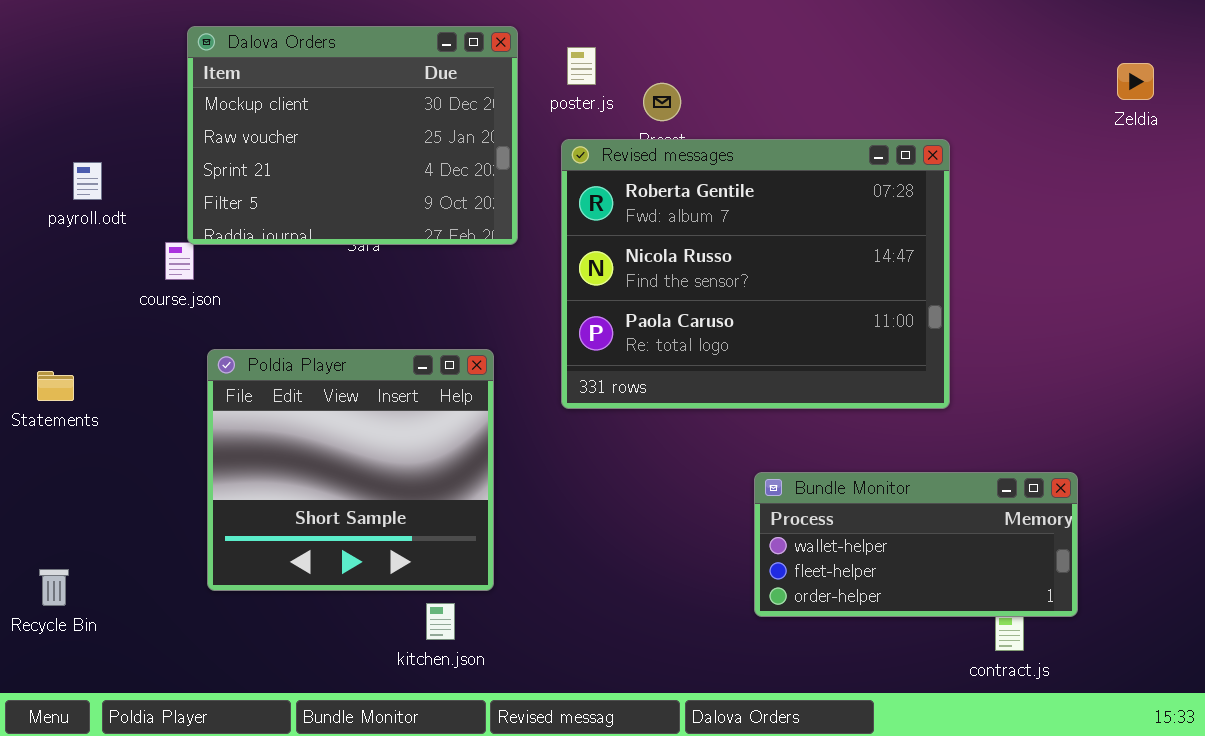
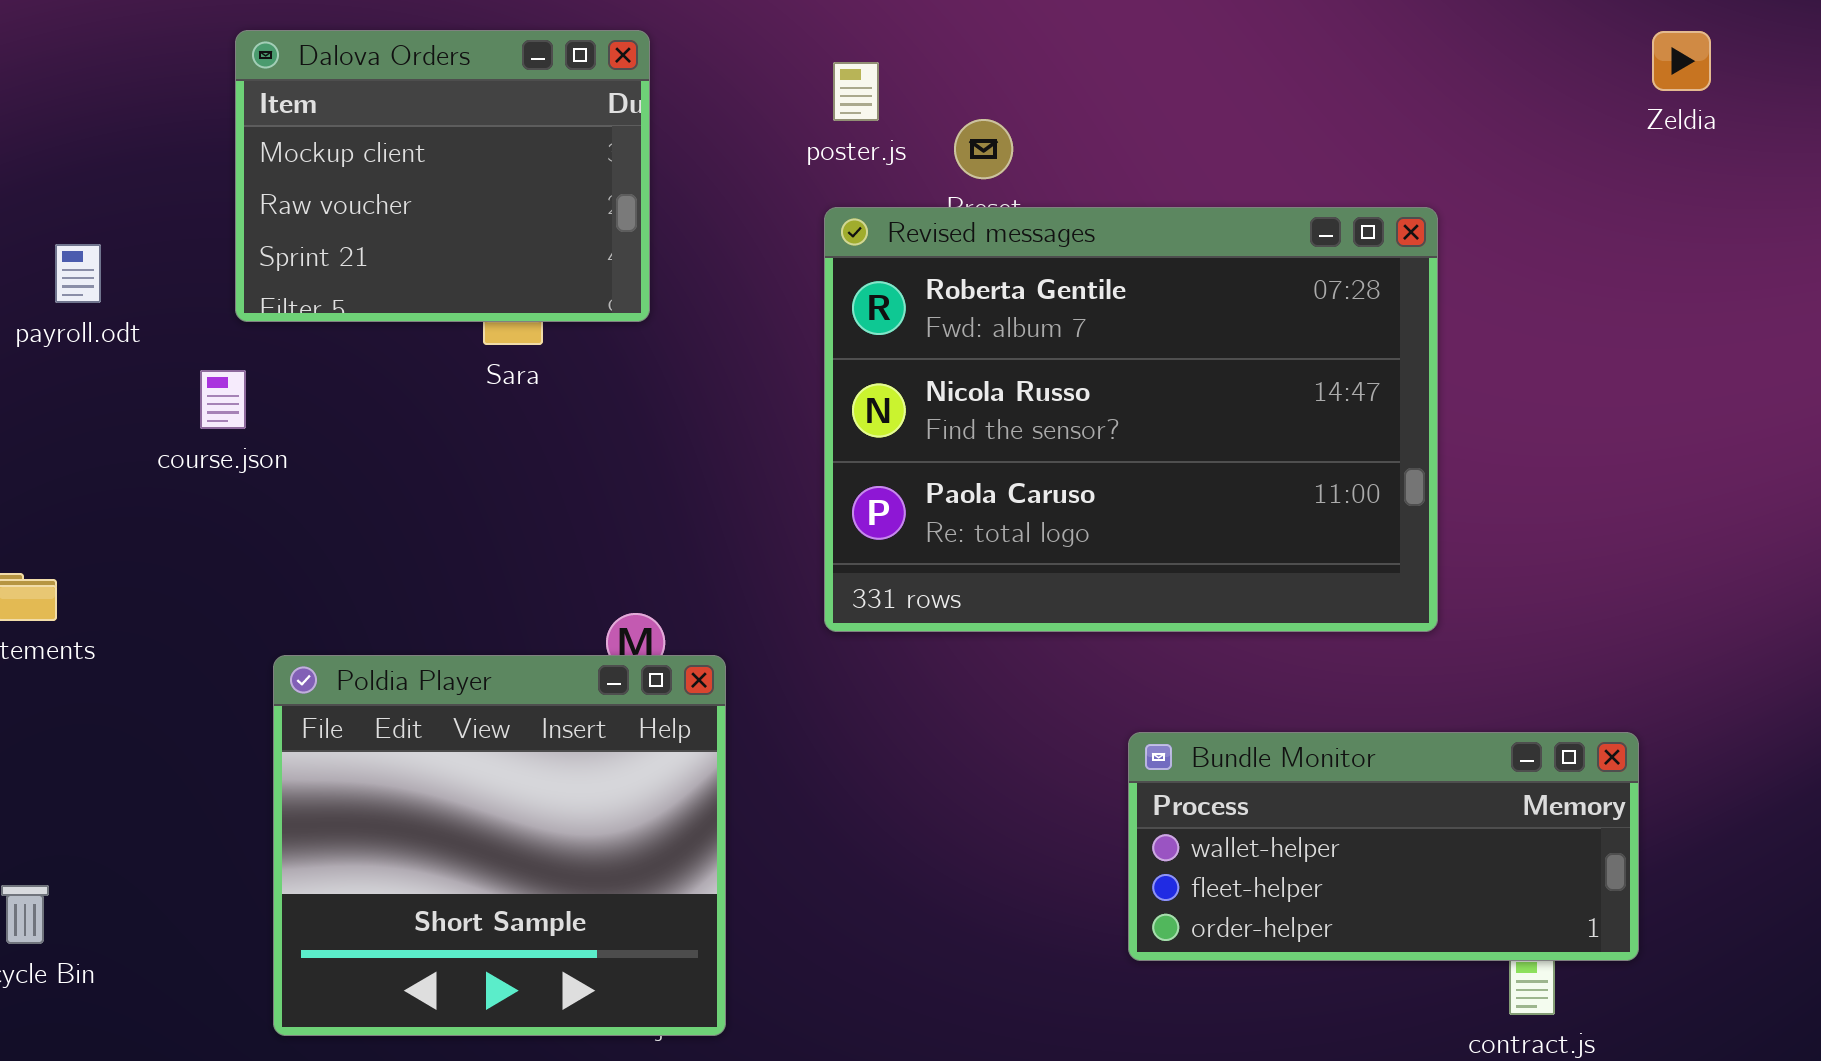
Dalova Orders: [187,26,518,245] -> [235,30,650,322], resized
Zeldia: [1117,63,1154,100] -> [1652,31,1711,91], moved
Poldia Player: [207,349,494,591] -> [273,655,726,1036], moved

